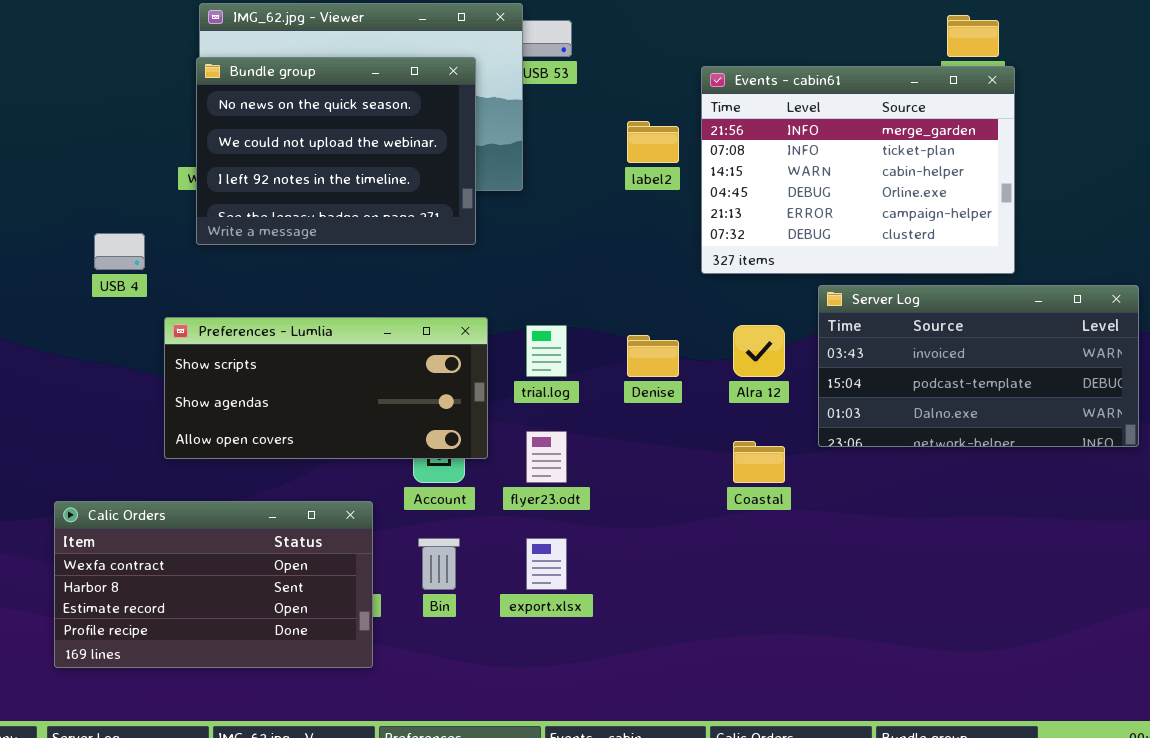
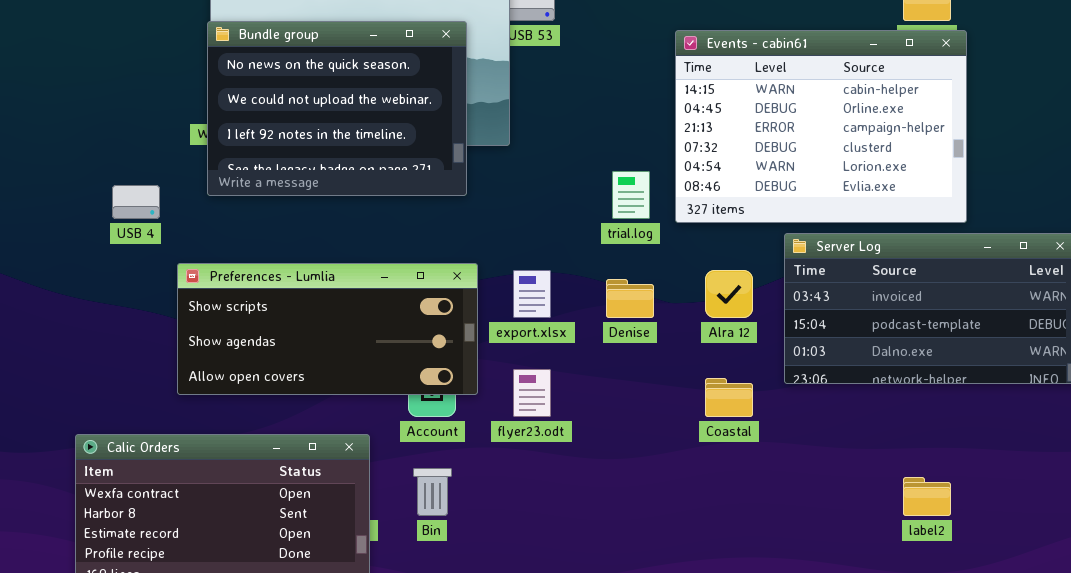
Events - cabin61: [701,66,1015,274] -> [675,30,967,223], scrolled down 2 rows
label2: [627,121,679,163] -> [903,477,951,516], moved
trial.log: [526,325,567,377] -> [612,171,650,219], moved
export.xlsx: [526,538,567,590] -> [513,270,551,318], moved

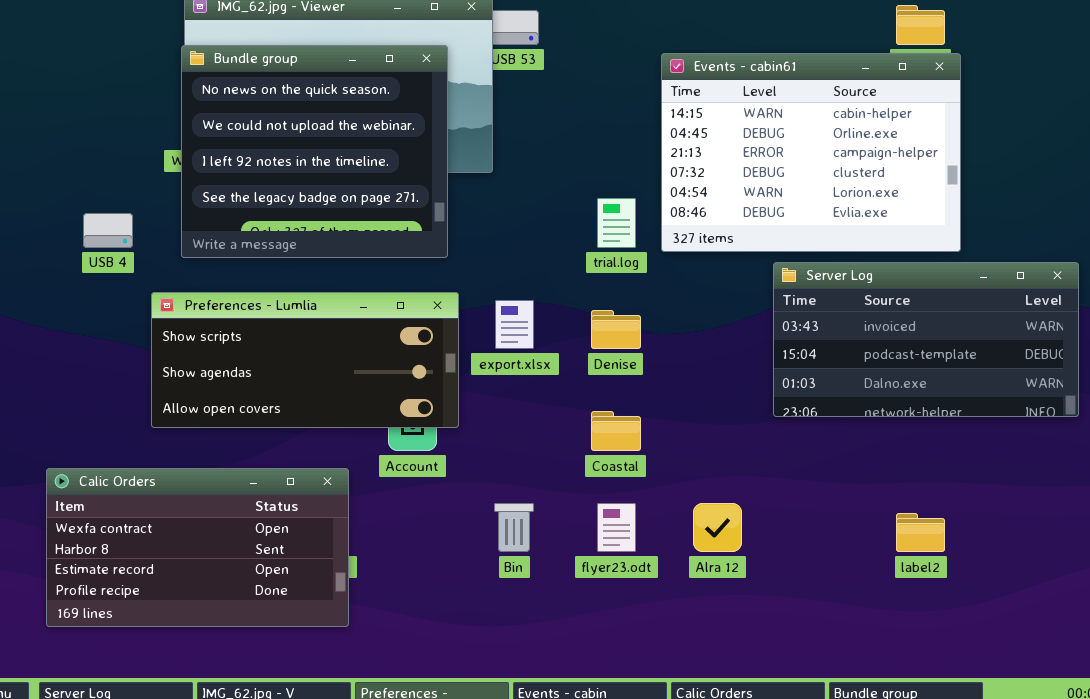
Bundle group: [207,21,467,196] -> [181,45,448,258], resized
Alra 12: [705,270,753,318] -> [693,503,742,552], moved
flyer23.odt: [513,369,551,417] -> [597,503,636,552], moved
Coastal: [705,378,753,417] -> [591,411,641,451], moved
Bin: [413,468,452,516] -> [494,503,534,552], moved

